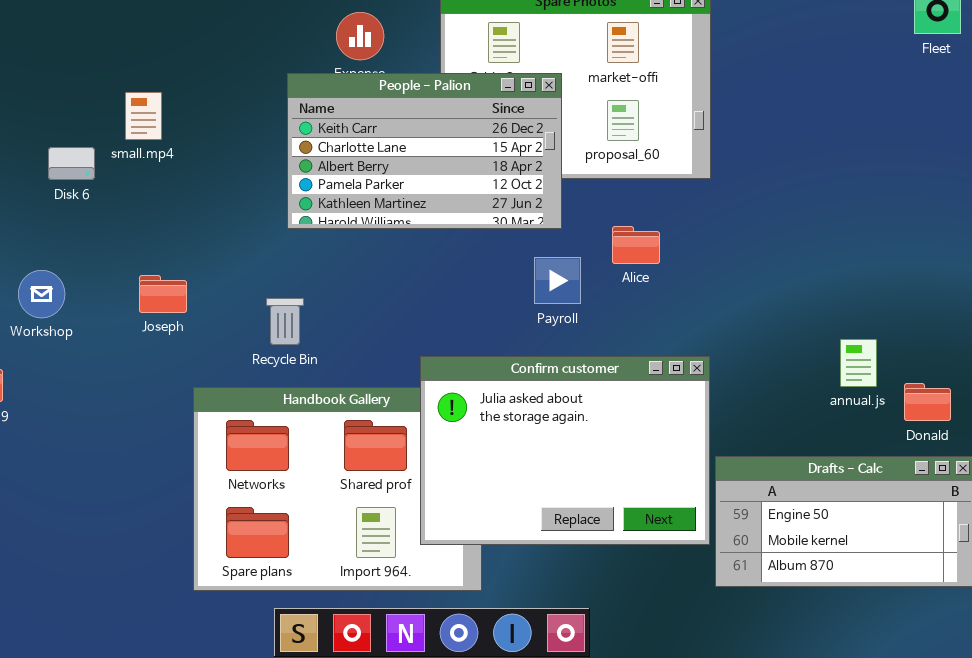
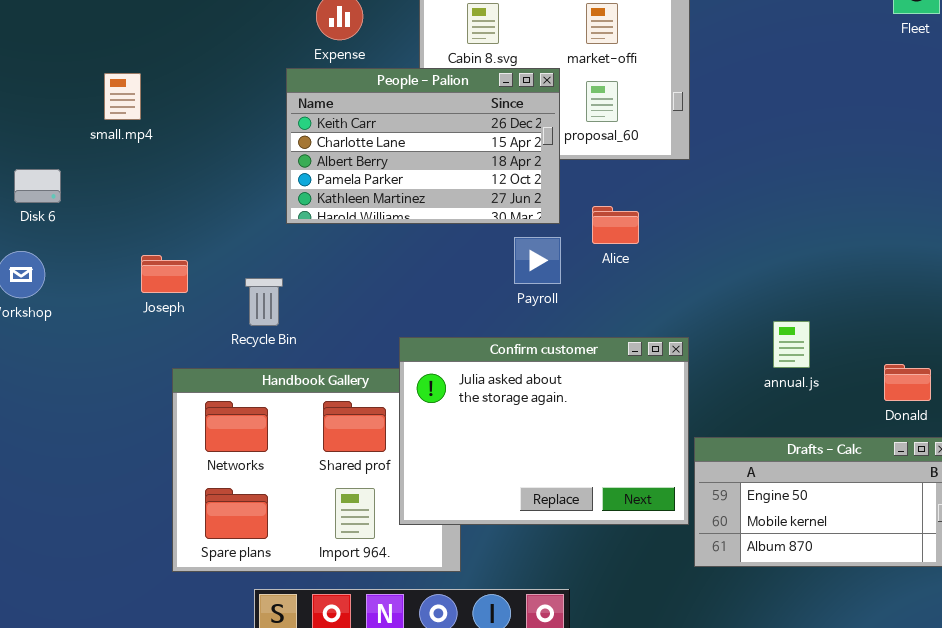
People - Palion: [287,73,562,229] -> [286,68,560,224], moved
Disk 6: [48,147,95,180] -> [14,169,61,203], moved
Joseph: [139,275,187,313] -> [141,255,188,293], moved
annual.js: [840,339,877,387] -> [773,321,810,368], moved

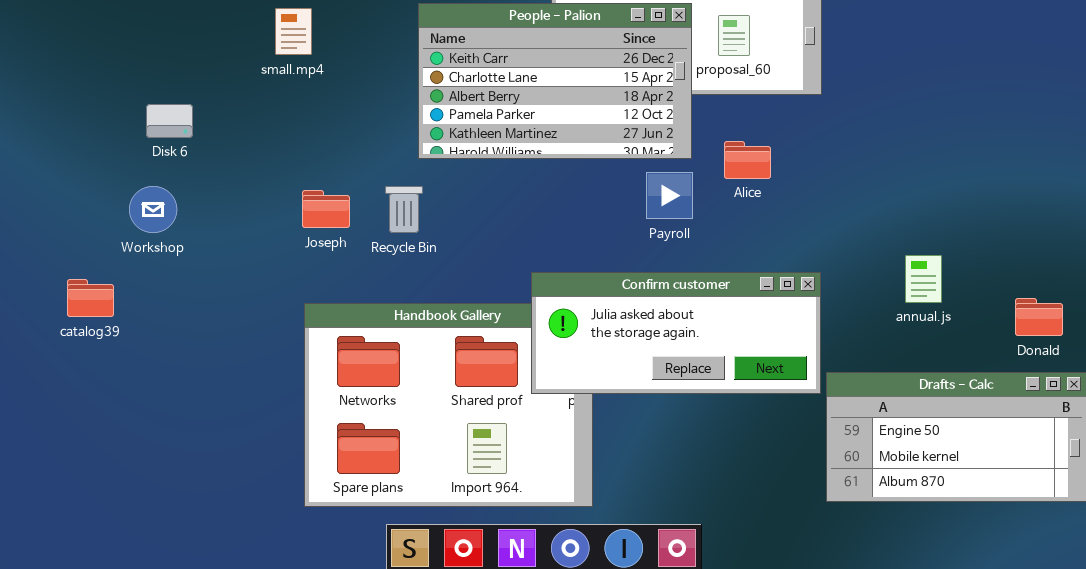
small.mp4: [104,73,141,120] -> [275,8,312,55], moved
Joseph: [141,255,188,293] -> [302,190,350,228], moved
Recycle Bin: [245,278,283,326] -> [385,186,423,233], moved
Confirm customer: [399,337,689,525] -> [531,272,821,394], resized

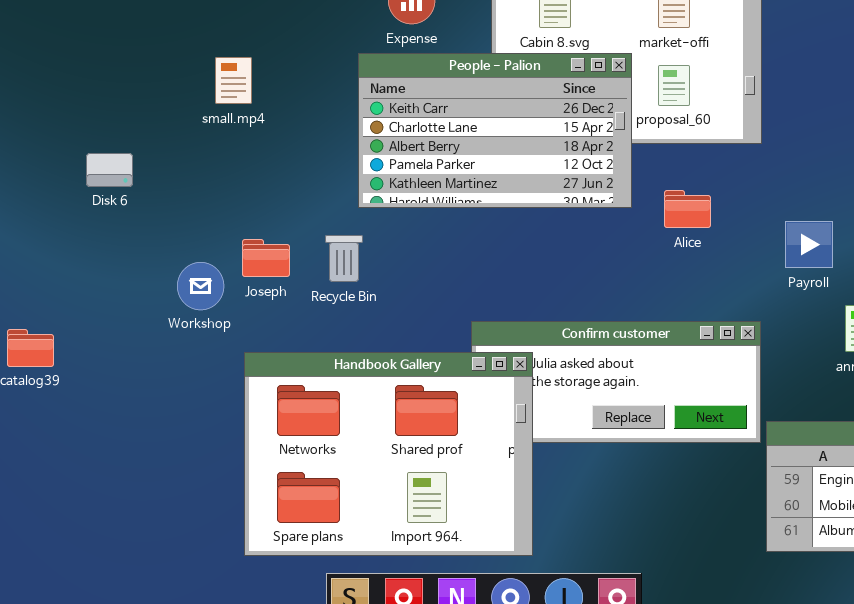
Payroll: [646,172,693,219] -> [785,221,833,268], moved
Workshop: [129,186,177,233] -> [177,262,224,310], moved
Handbook Gallery: [304,303,593,507] -> [244,352,533,556], raised

